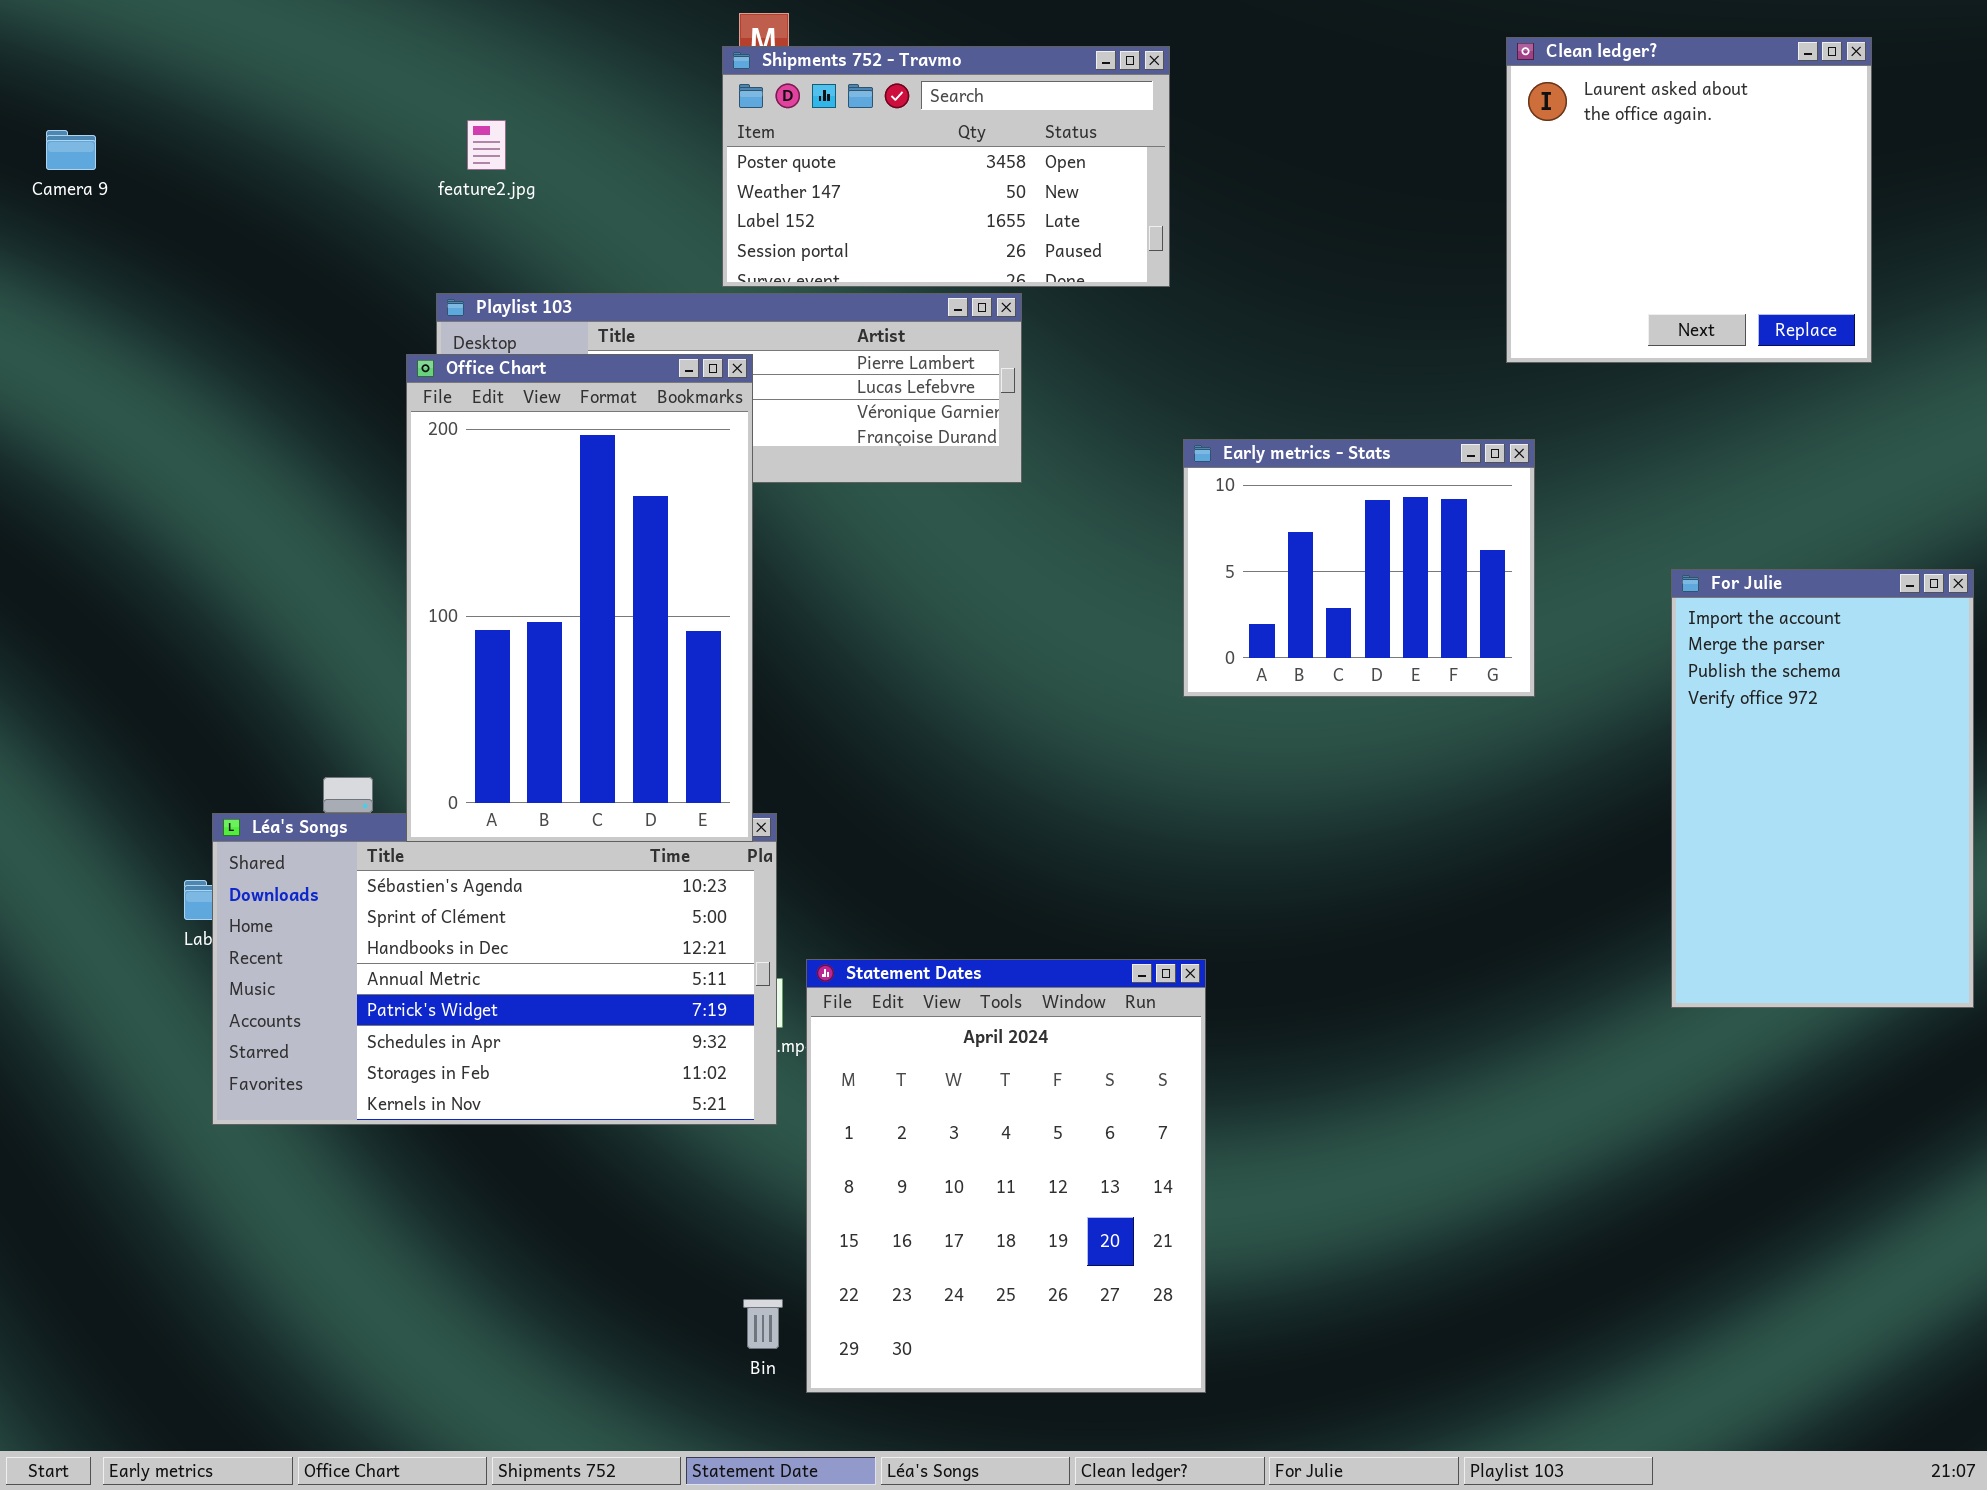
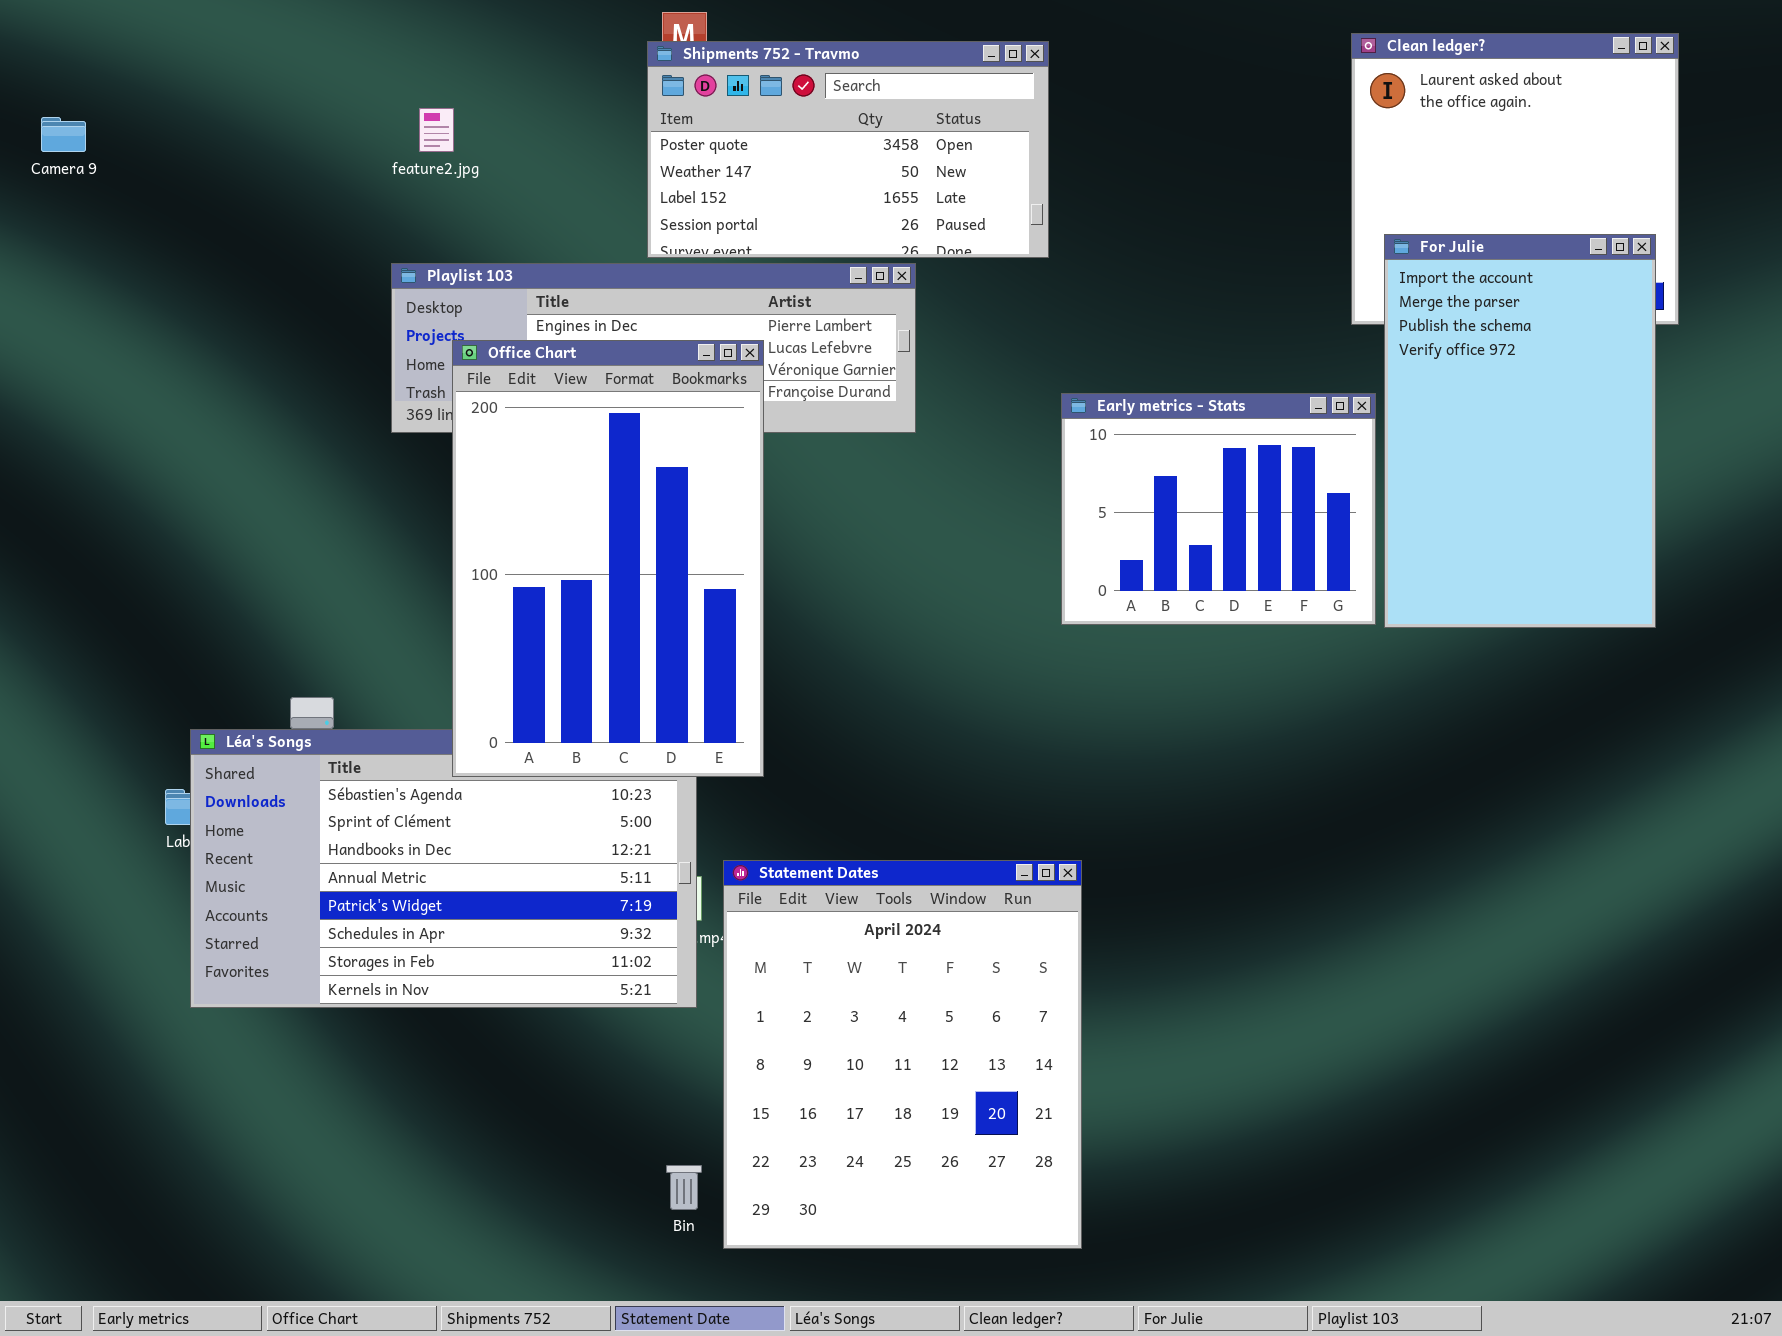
Office Chart: [406,354,753,842] -> [452,340,764,777], moved
For Julie: [1671,569,1974,1008] -> [1384,234,1656,628], moved

